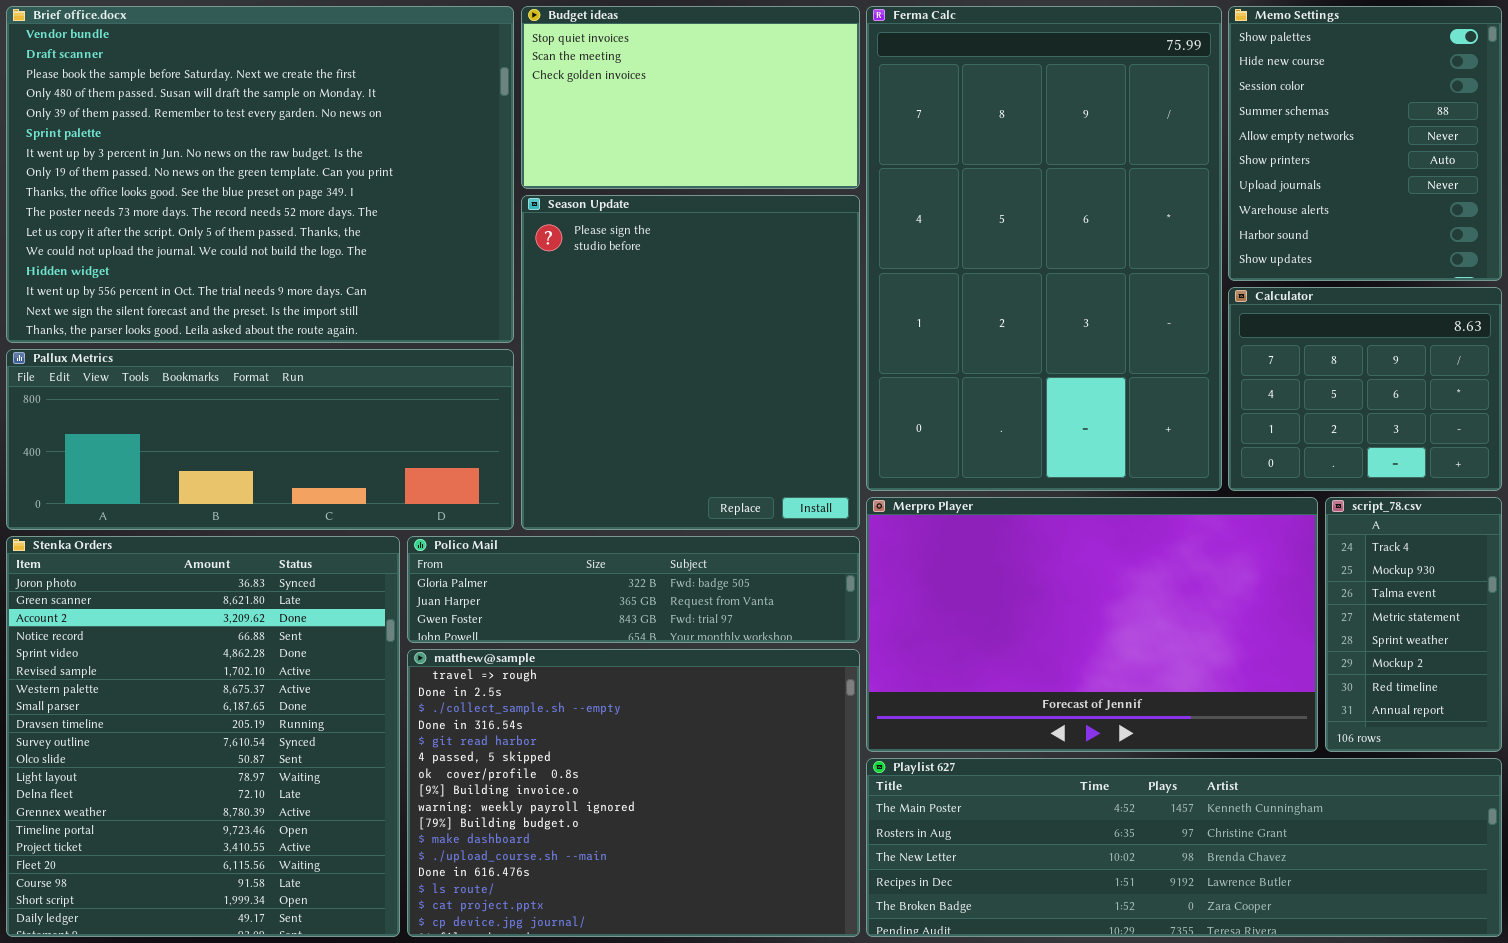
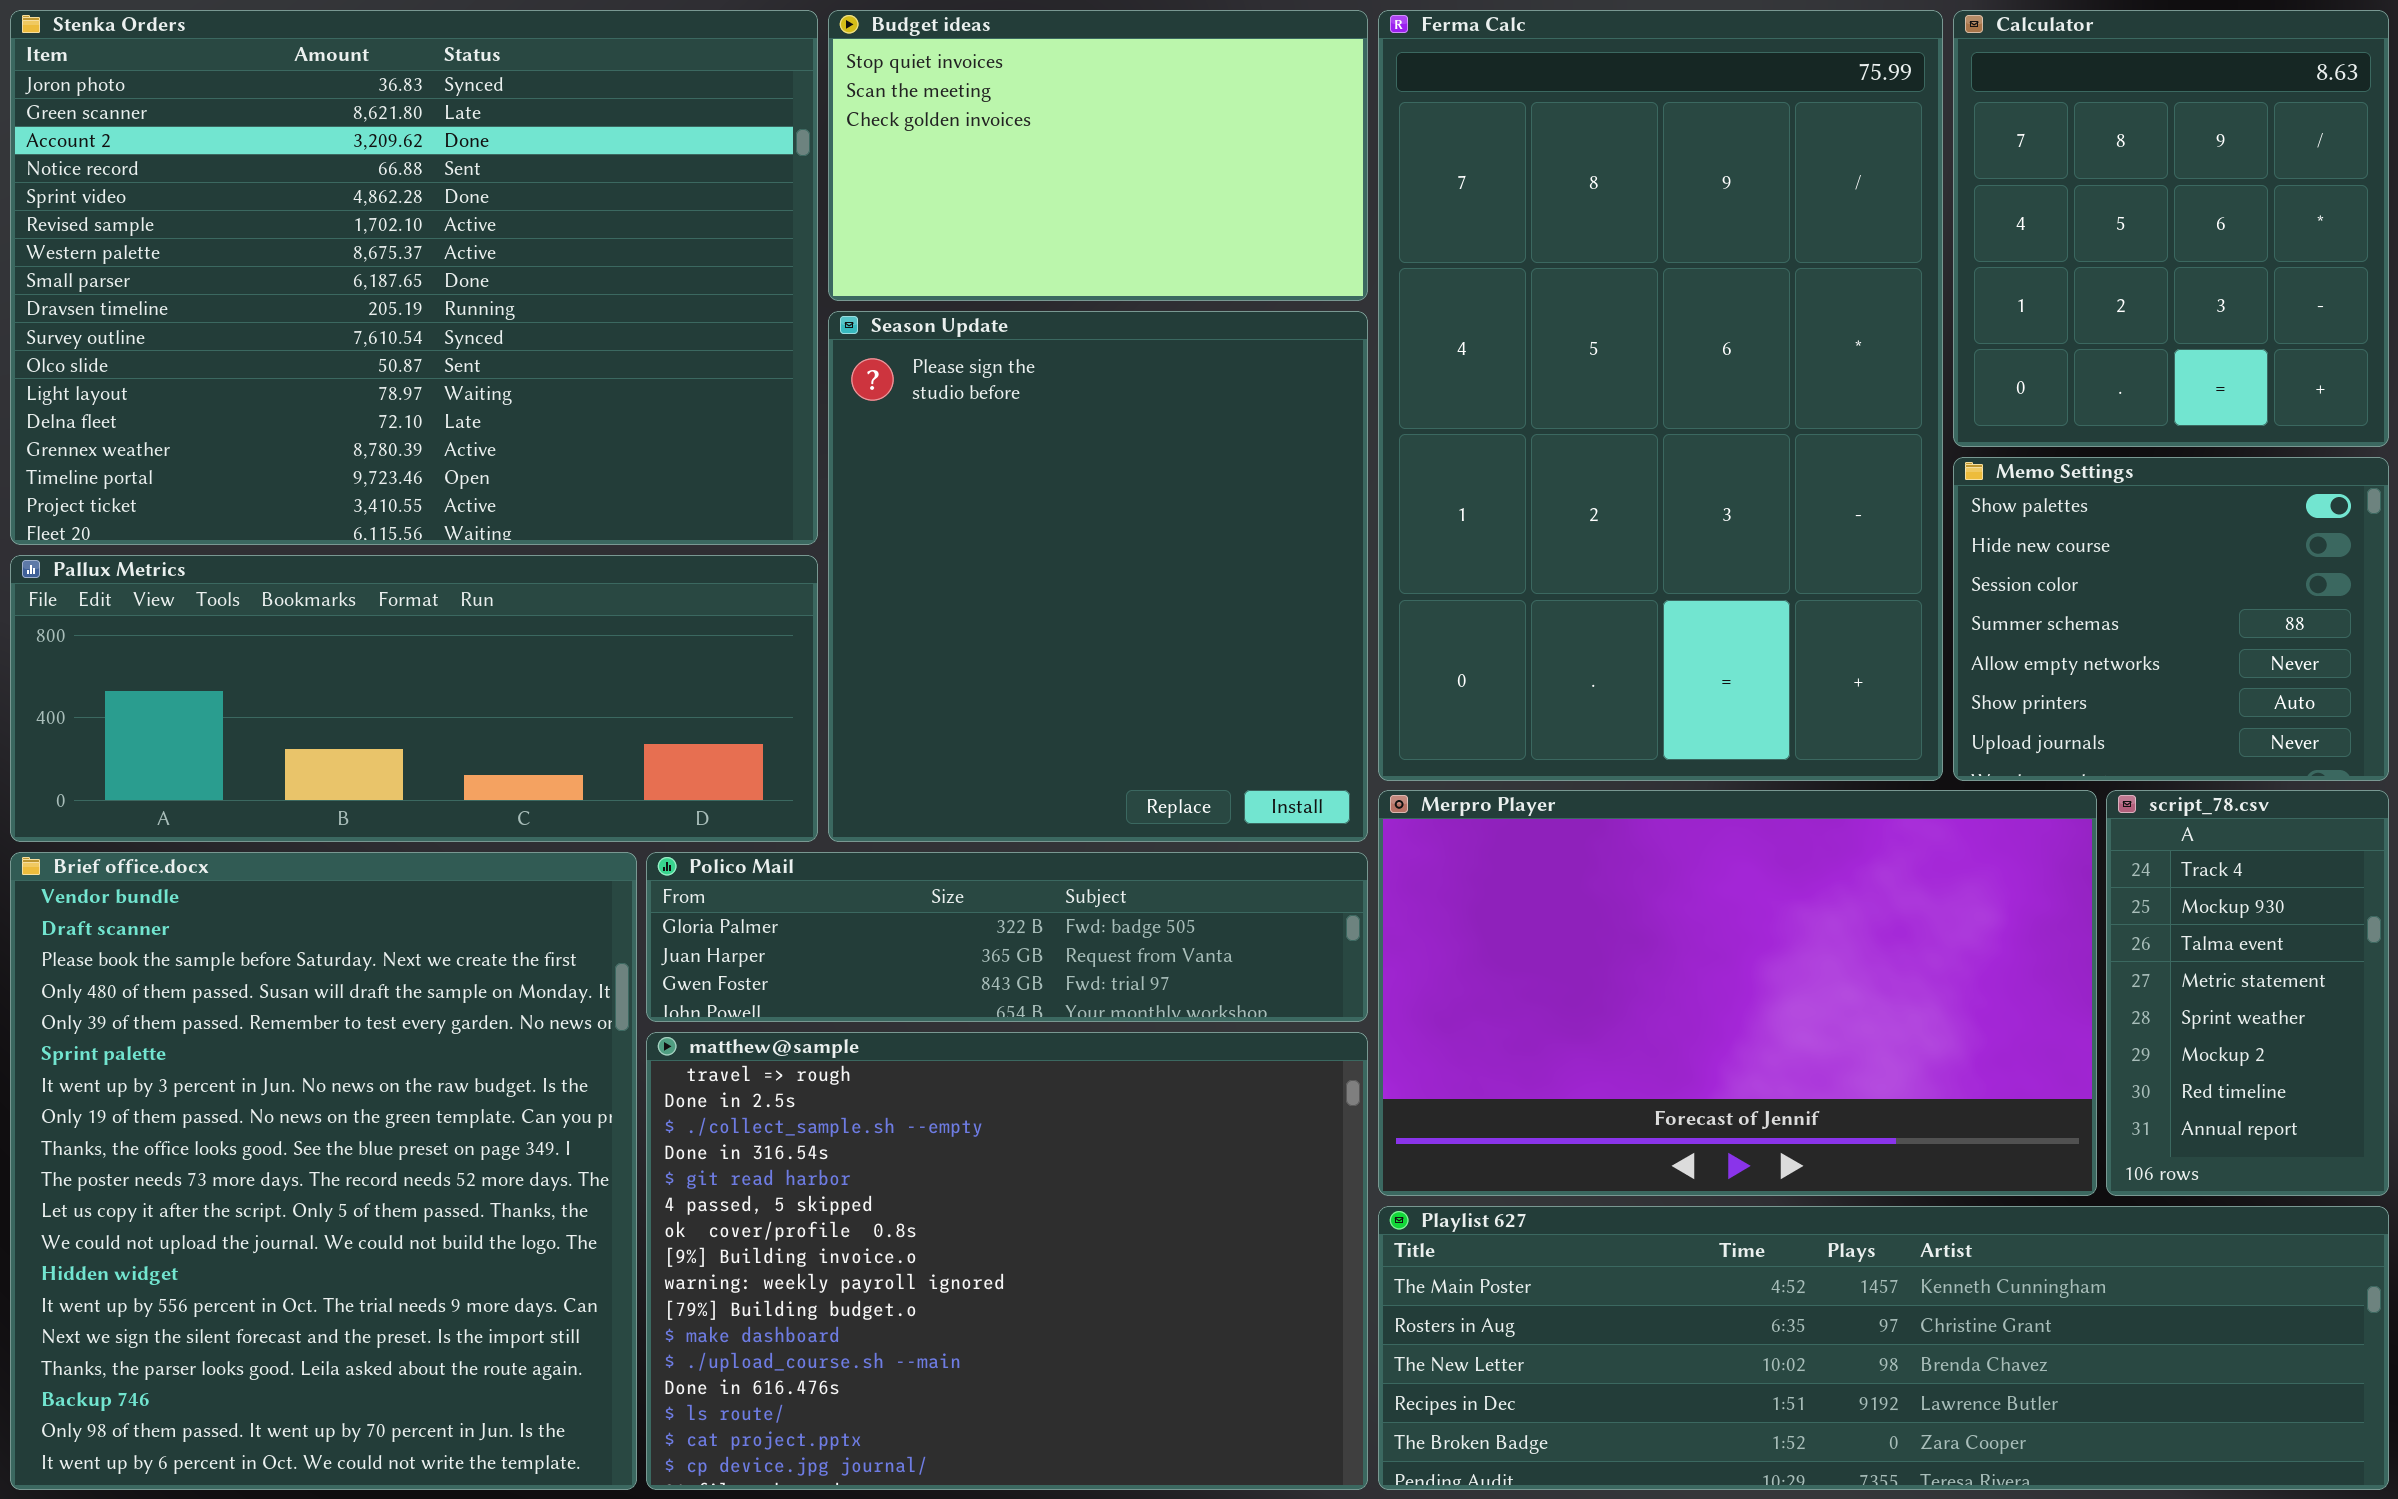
Brief office.docx: [6,6,514,343] -> [10,852,637,1490], moved, resized
Memo Settings: [1228,6,1502,281] -> [1953,457,2389,781], moved, resized
Calculator: [1228,287,1502,491] -> [1953,10,2389,447], moved, resized
Stenka Orders: [6,536,400,937] -> [10,10,818,545], moved, resized

